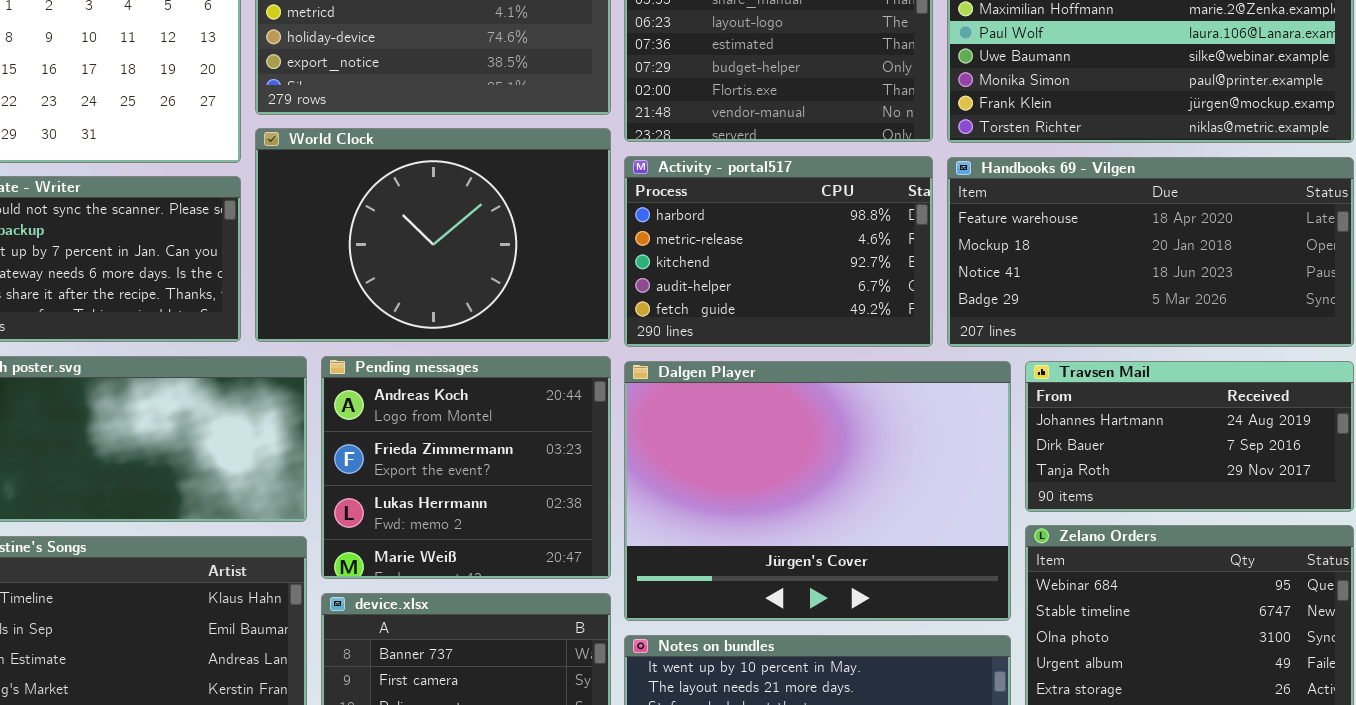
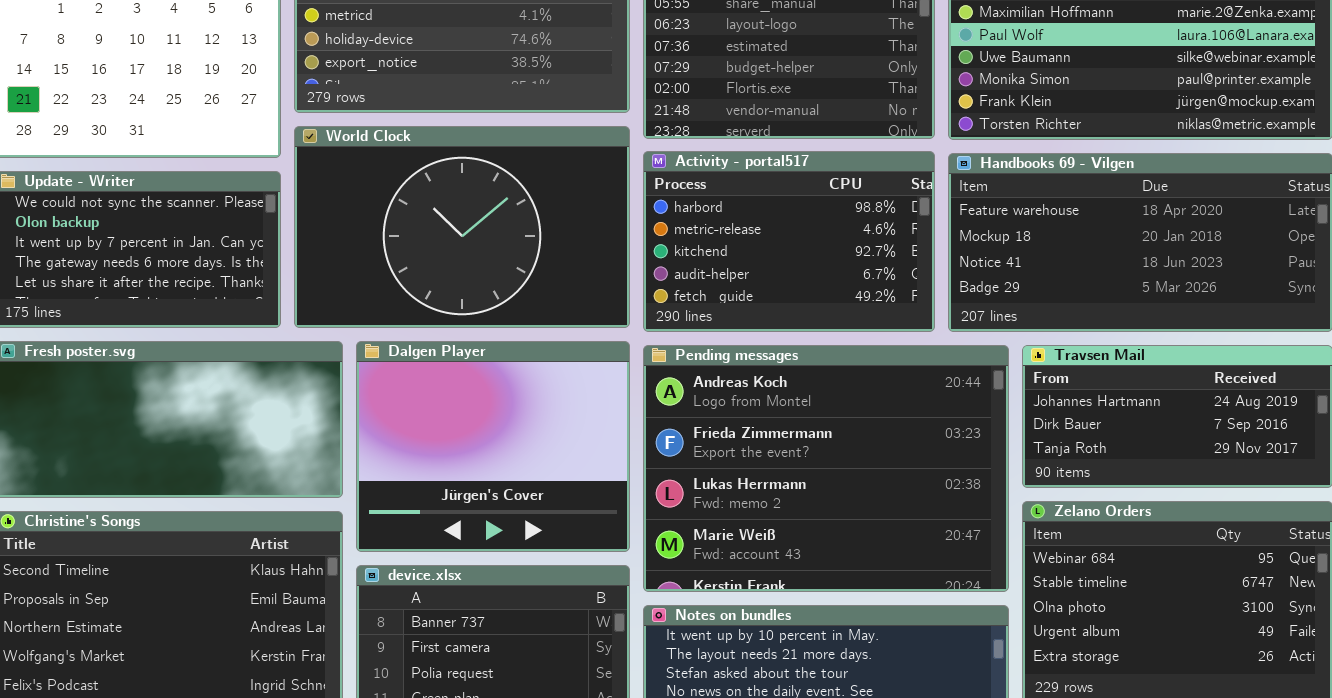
Pending messages: [321,356,611,579] -> [643,345,1009,592], moved, resized
Dalgen Player: [624,361,1011,621] -> [356,341,630,552], moved, resized

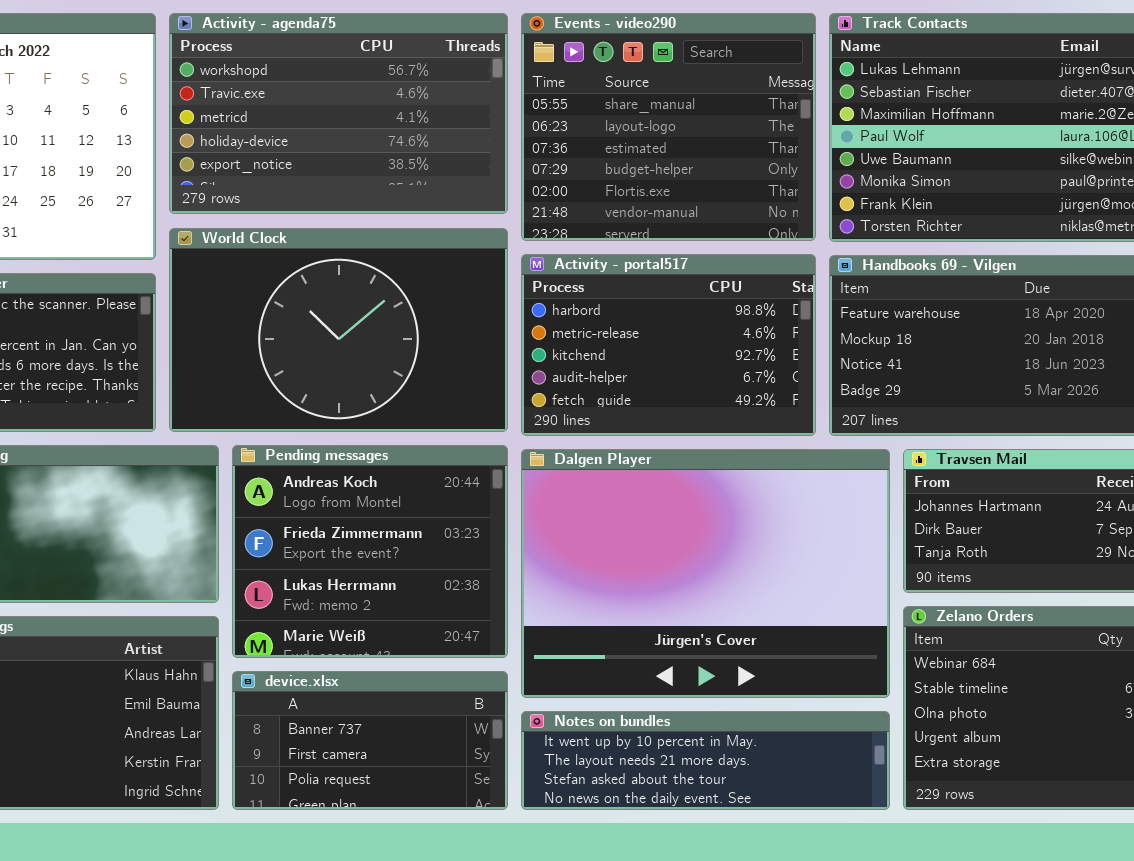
Dalgen Player: [356,341,630,552] -> [521,449,890,698], moved, resized
Pending messages: [643,345,1009,592] -> [232,445,508,658], moved, resized

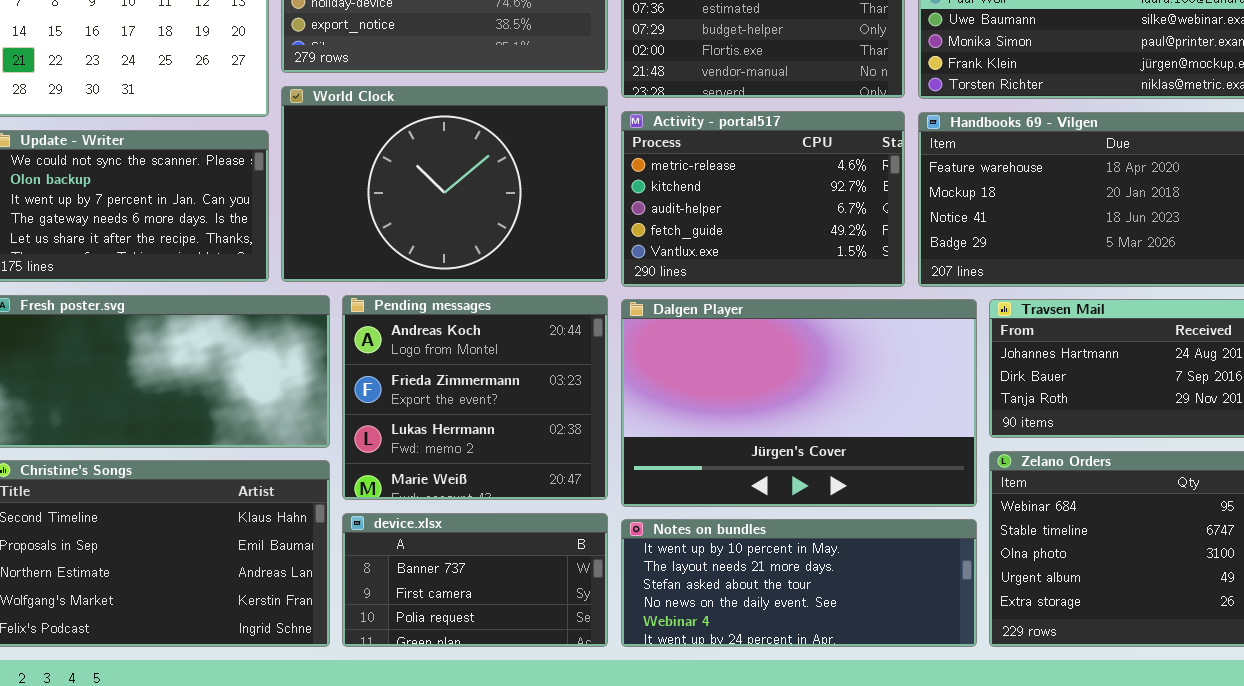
Activity - portal517: [521,254,816,436] -> [621,111,905,287], scrolled down 1 row
Dalgen Player: [521,449,890,698] -> [621,299,977,507], resized
Notes on bundles: [521,711,890,810] -> [621,519,977,647], resized

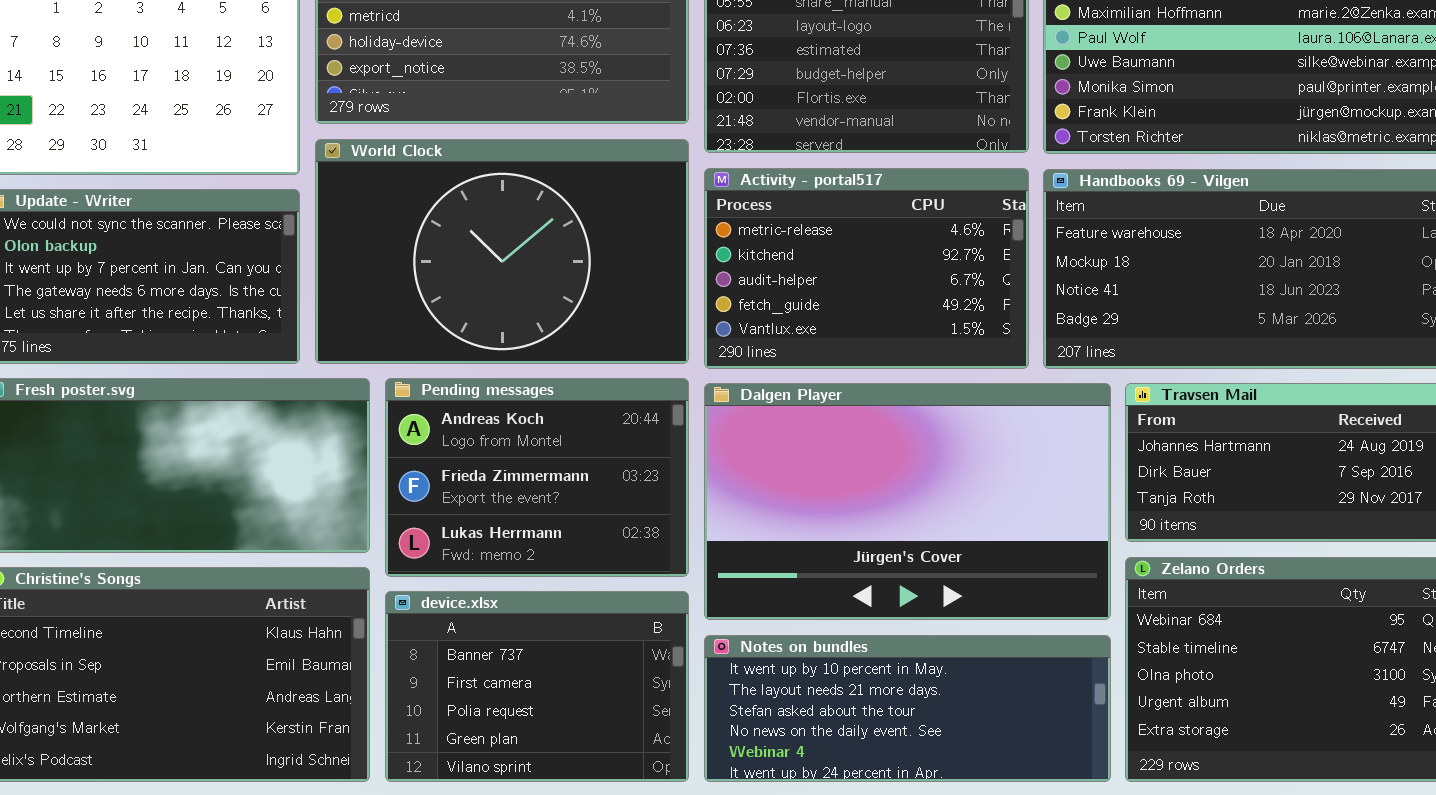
Pending messages: [342,295,608,500] -> [385,378,689,577], resized
device.xlsx: [342,513,608,647] -> [385,591,689,782], resized

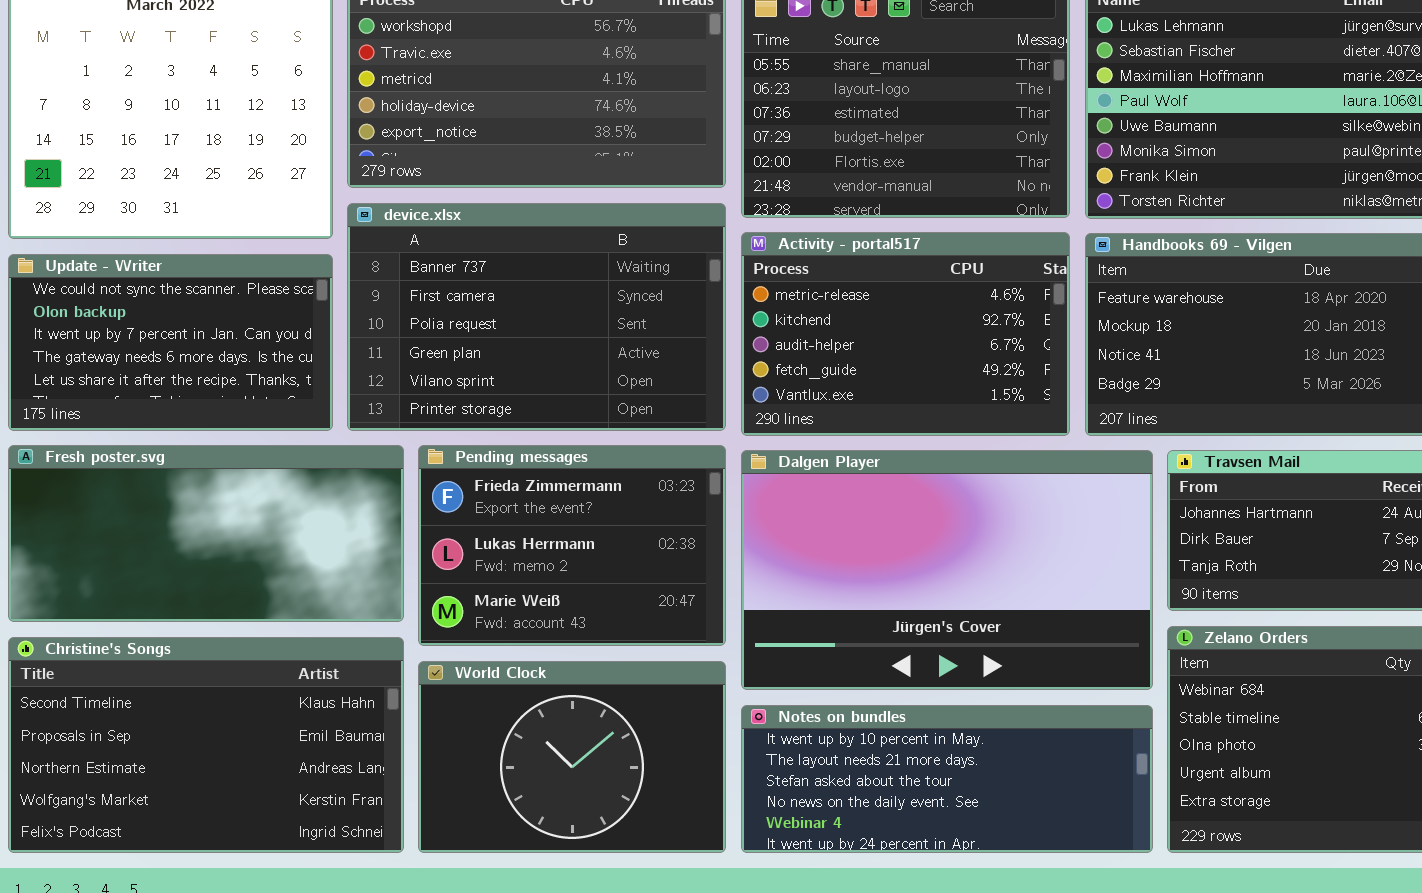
World Clock: [315,139,689,364] -> [418,661,726,853], moved, resized
Pending messages: [385,378,689,577] -> [418,445,726,646], scrolled down 1 row
device.xlsx: [385,591,689,782] -> [347,203,726,431], moved, resized

